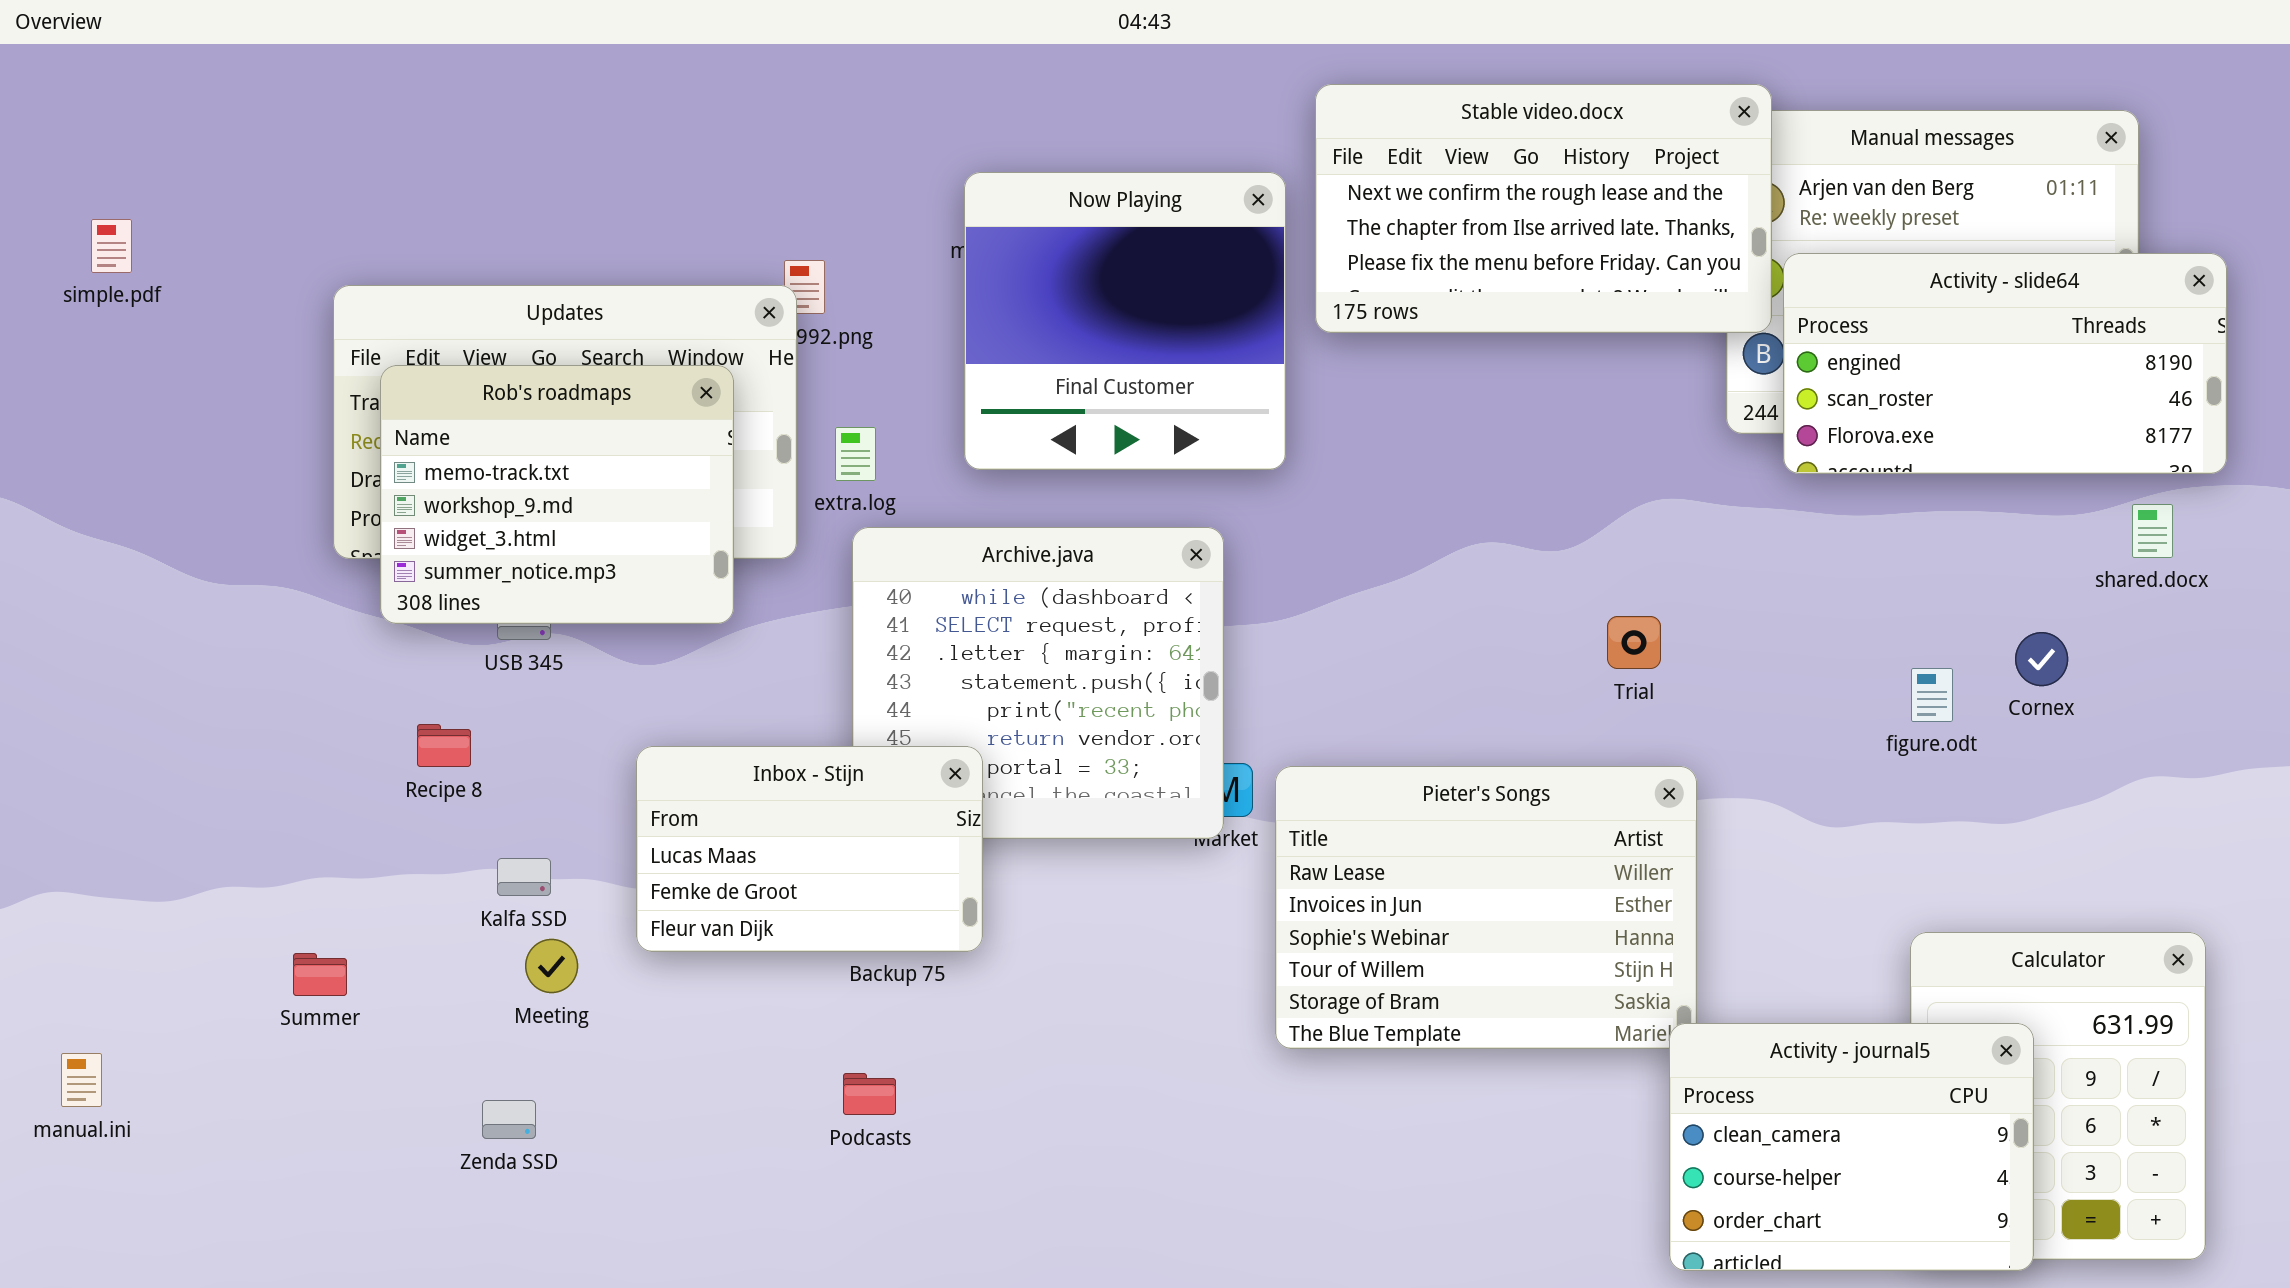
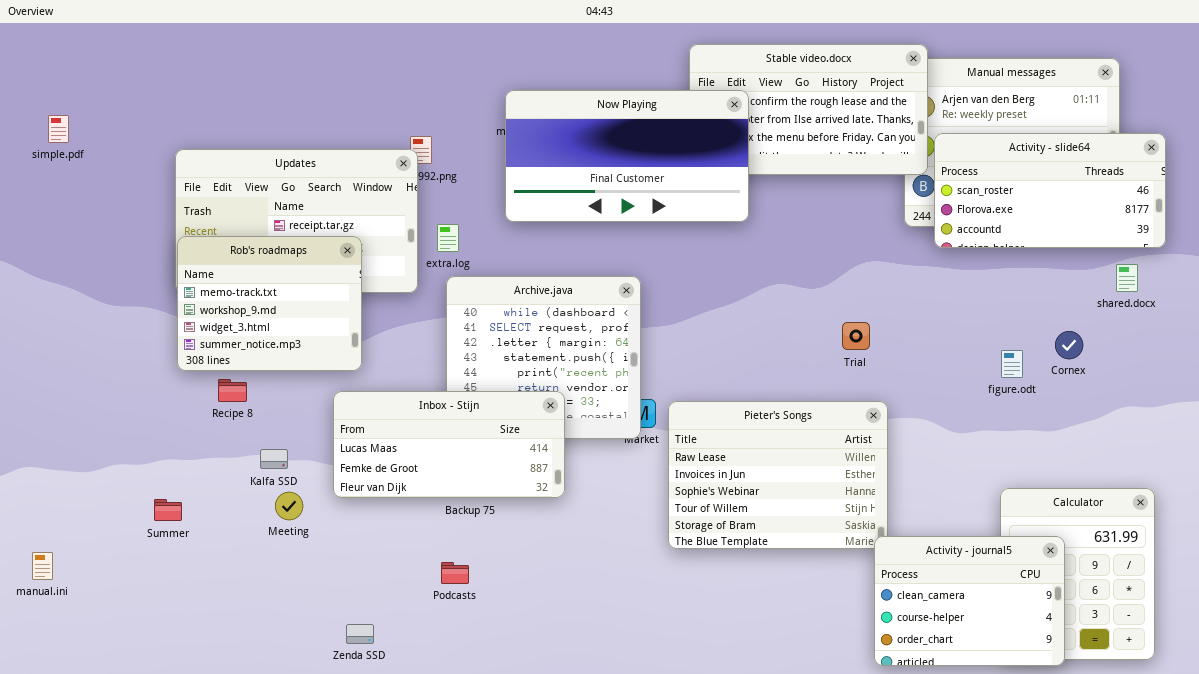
Now Playing: [964,172,1286,470] -> [505,90,749,222], resized
Activity - slide64: [1783,253,2227,474] -> [934,133,1166,248], scrolled down 1 row
Rob's roadmaps: [380,365,734,624] -> [177,236,362,371], moved
Inbox - Stijn: [636,746,983,952] -> [333,391,565,498], resized
Zenda SSD: [482,1100,536,1139] -> [346,624,374,644], moved

